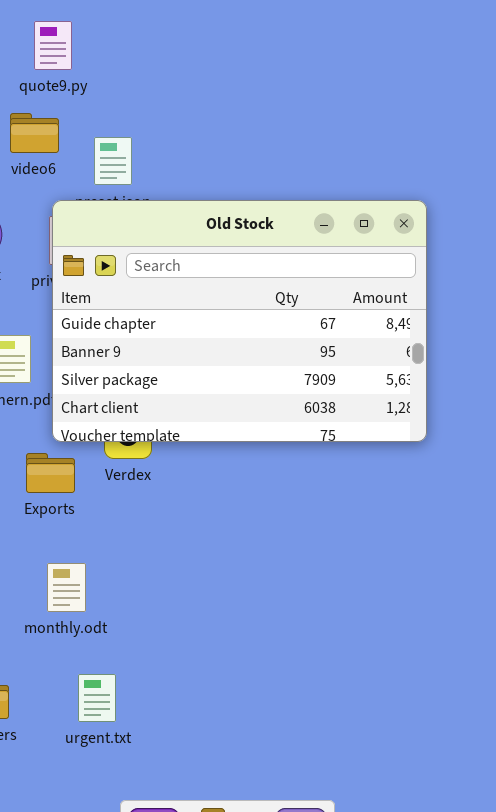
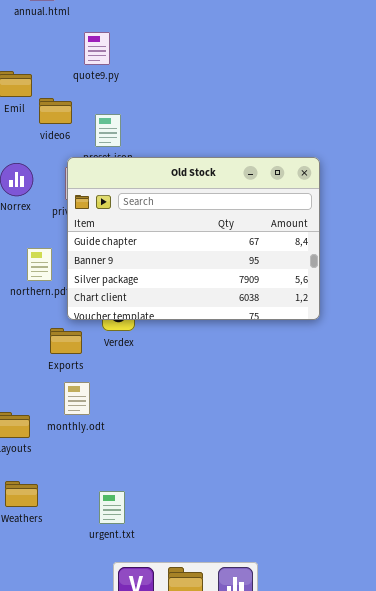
quote9.py: [34,21,72,70] -> [84,32,110,65], moved
monthly.odt: [47,563,86,612] -> [64,382,90,415], moved
urgent.txt: [78,674,116,722] -> [99,491,125,524], moved

